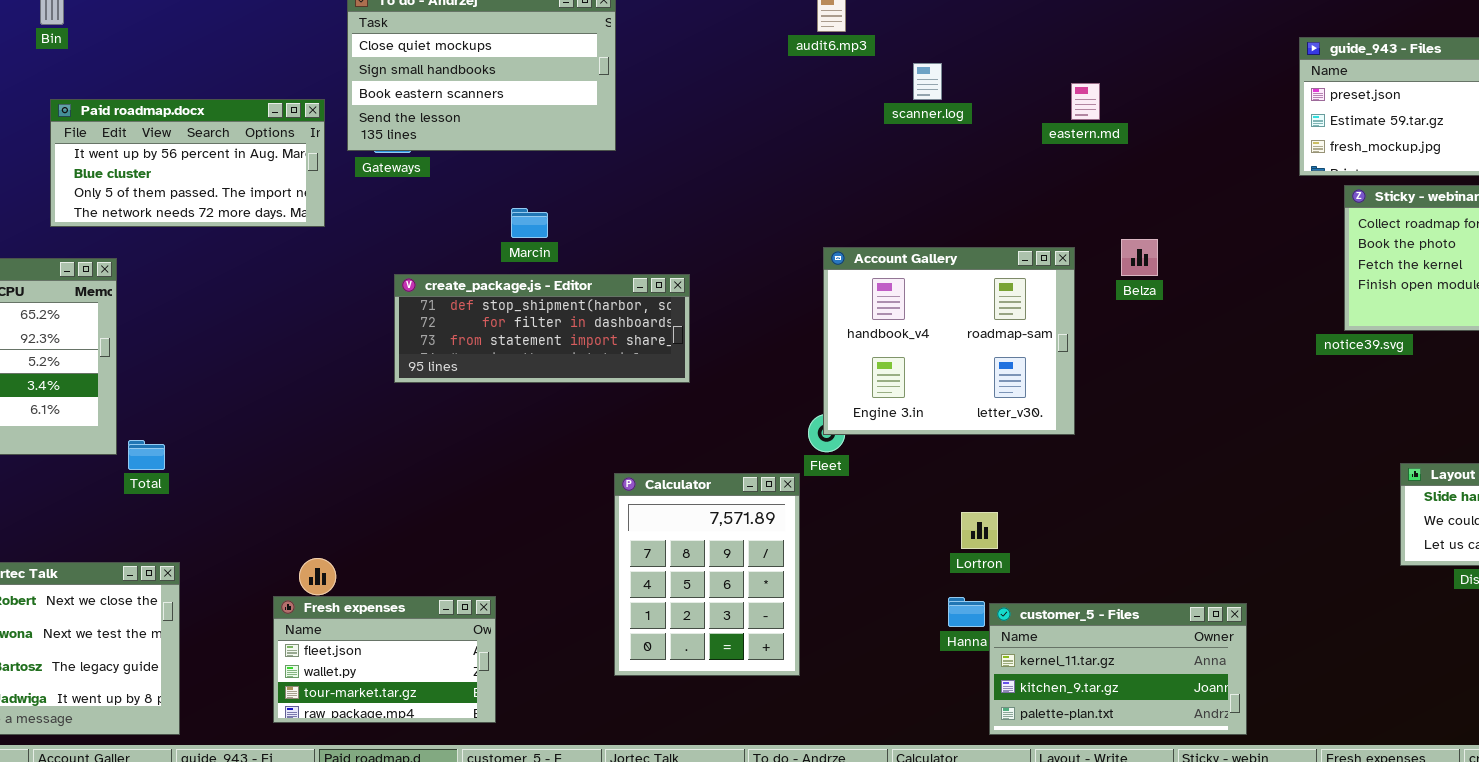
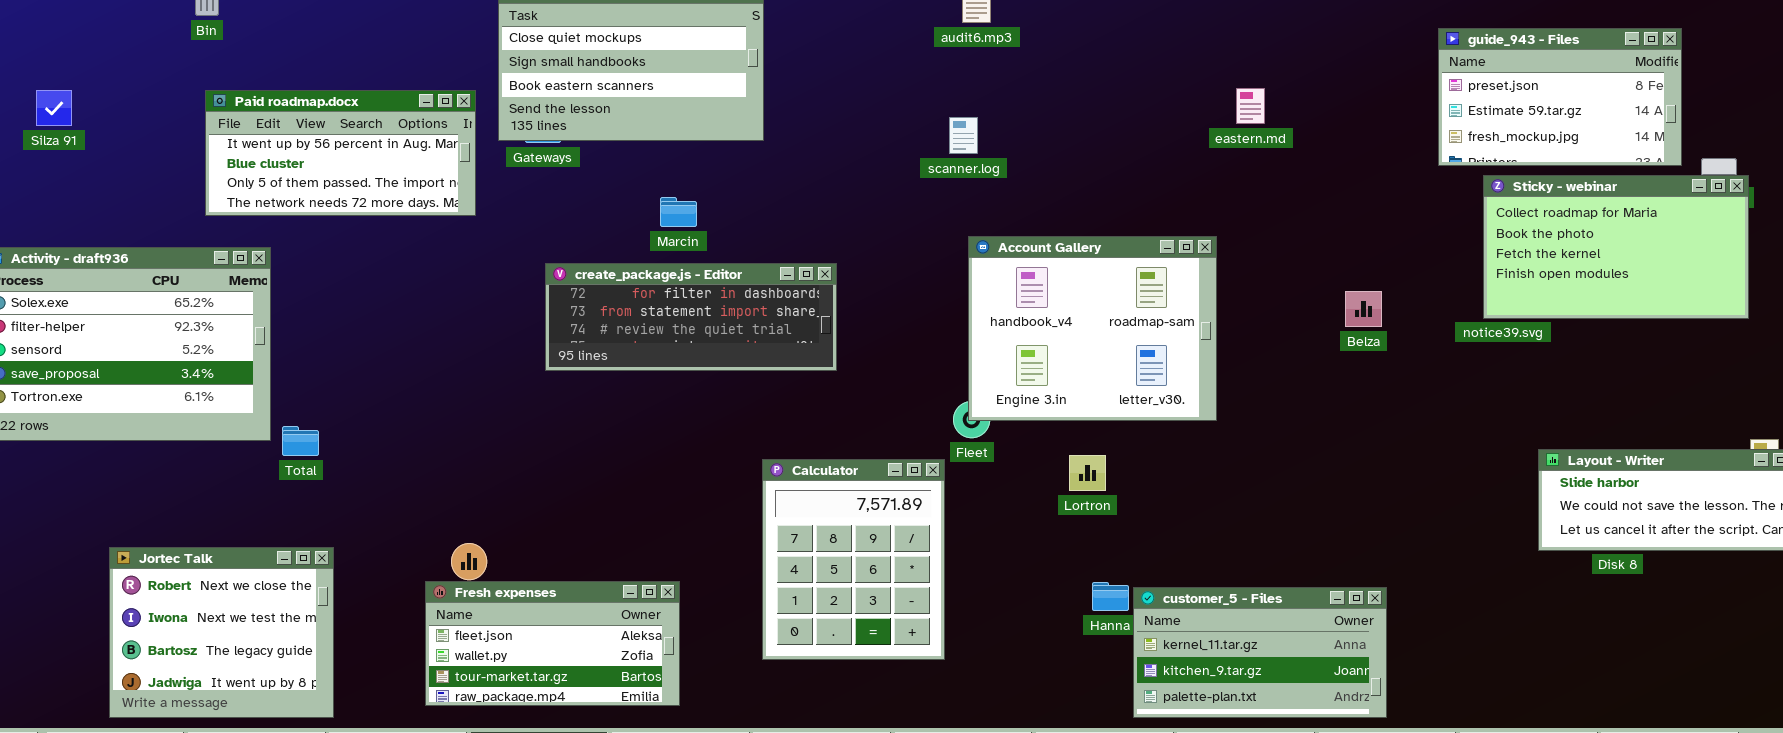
scanner.log: [913,63,942,100] -> [949,117,978,154], moved
eastern.md: [1071,83,1100,120] -> [1236,88,1265,124], moved
Belza: [1121,239,1158,276] -> [1345,291,1382,327], moved
create_package.js - Editor: [394,274,690,383] -> [545,263,837,371], scrolled down 1 row
Lortron: [961,512,998,549] -> [1069,455,1106,491], moved
Fresh expenses: [273,596,496,723] -> [425,581,680,706], resized

